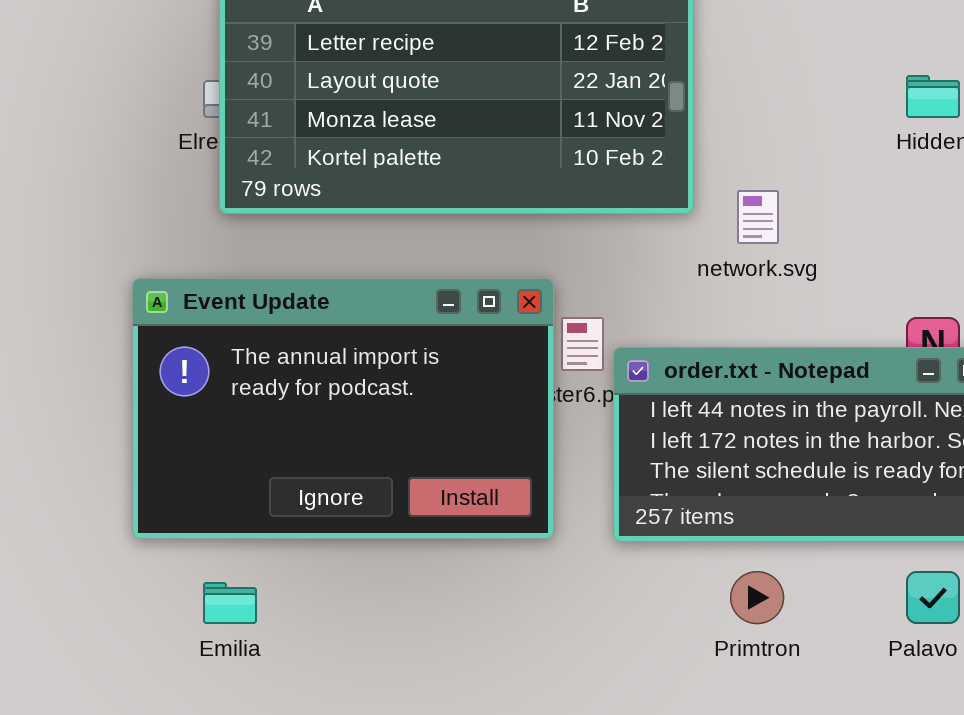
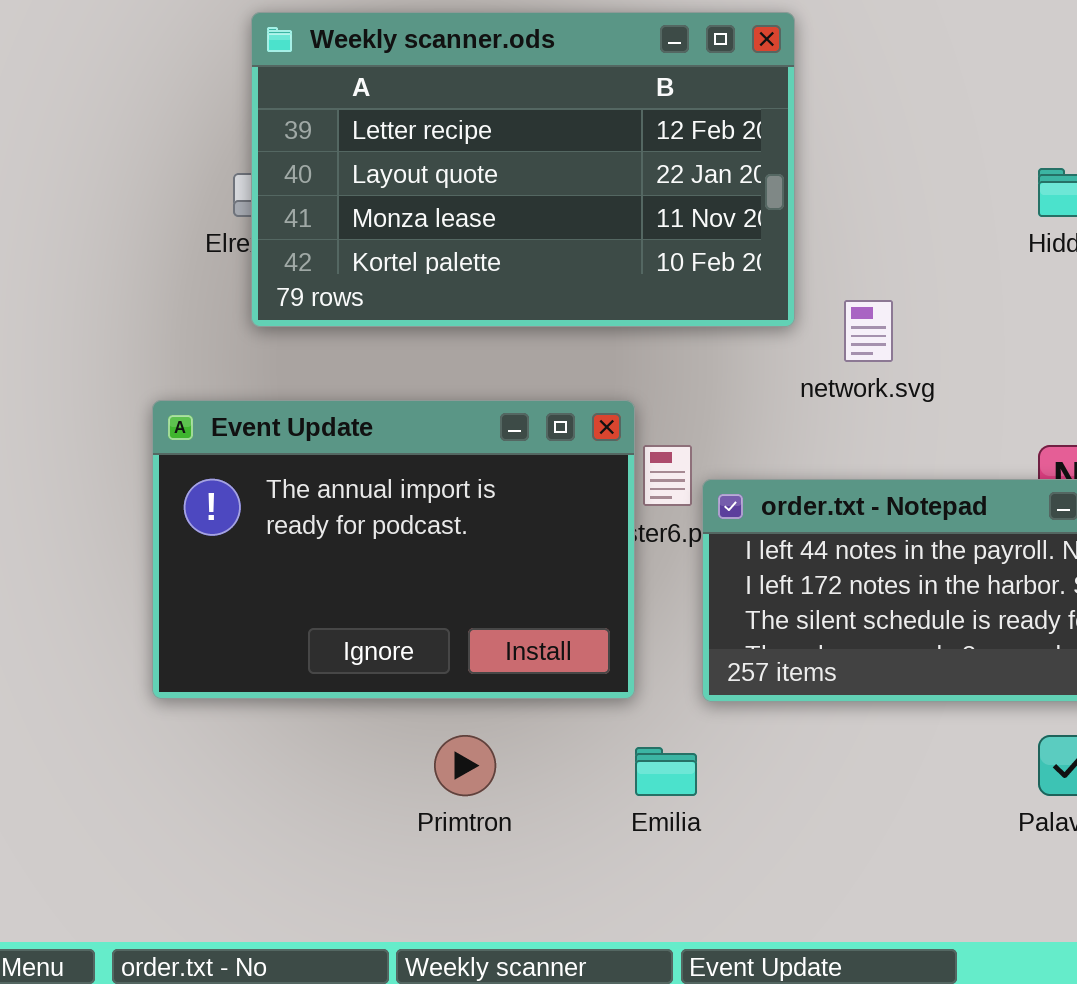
Primtron: [730,571,784,624] -> [434,735,496,796], moved
Emilia: [203,582,257,624] -> [635,747,697,796], moved

